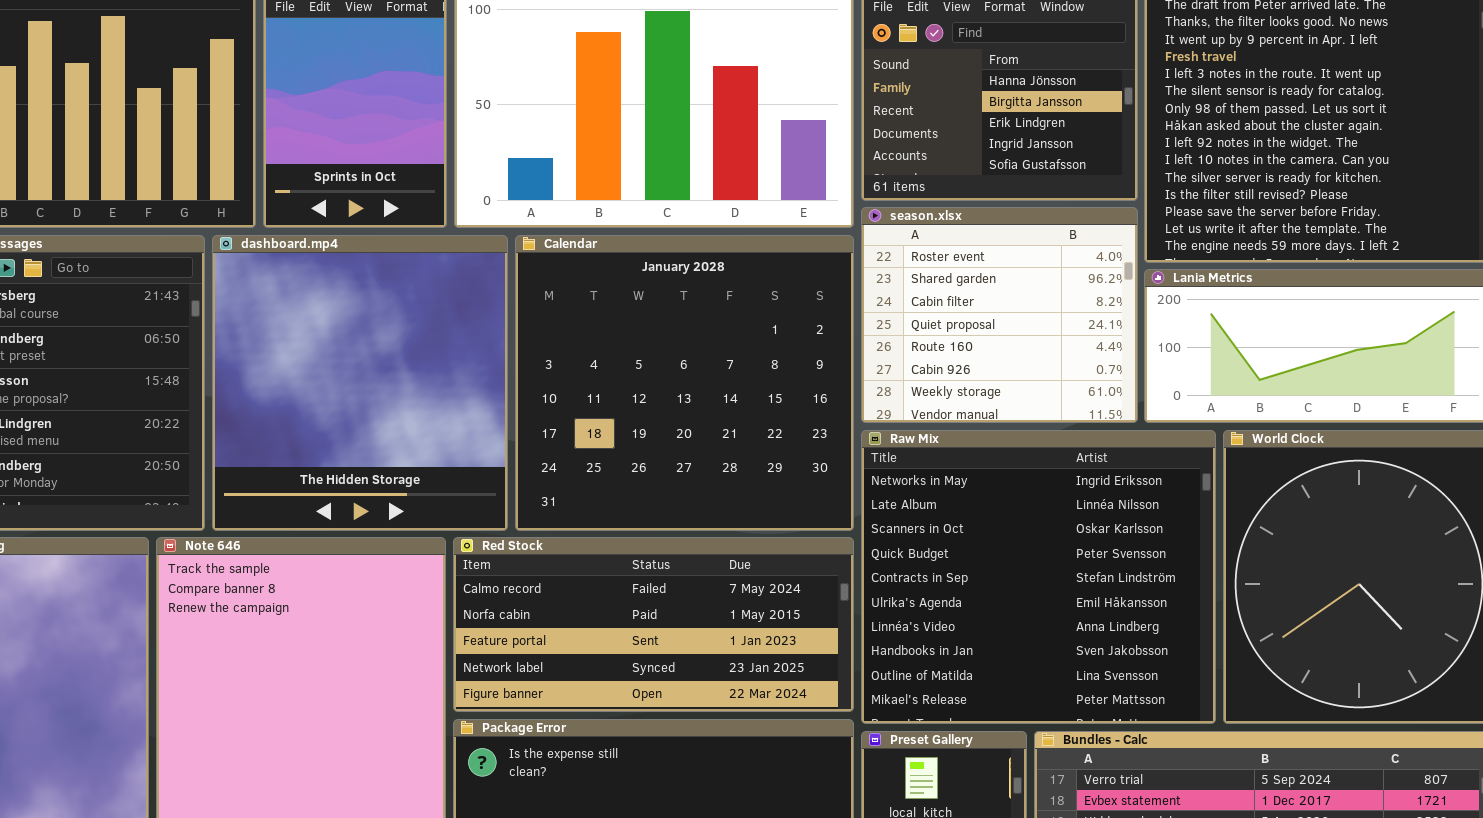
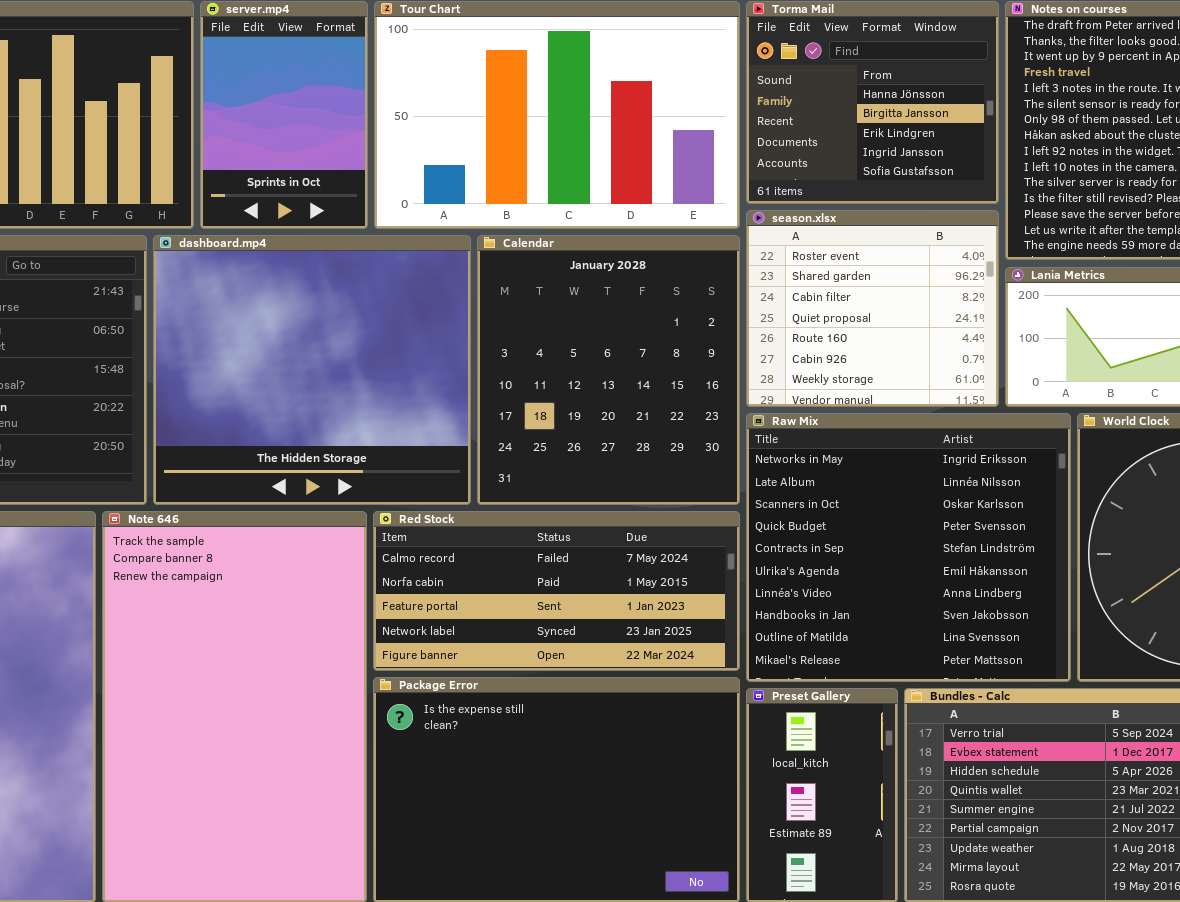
dashboard.mp4: [212,235,508,531] -> [153,235,471,505], resized
Calendar: [515,235,854,531] -> [477,235,740,505], resized

